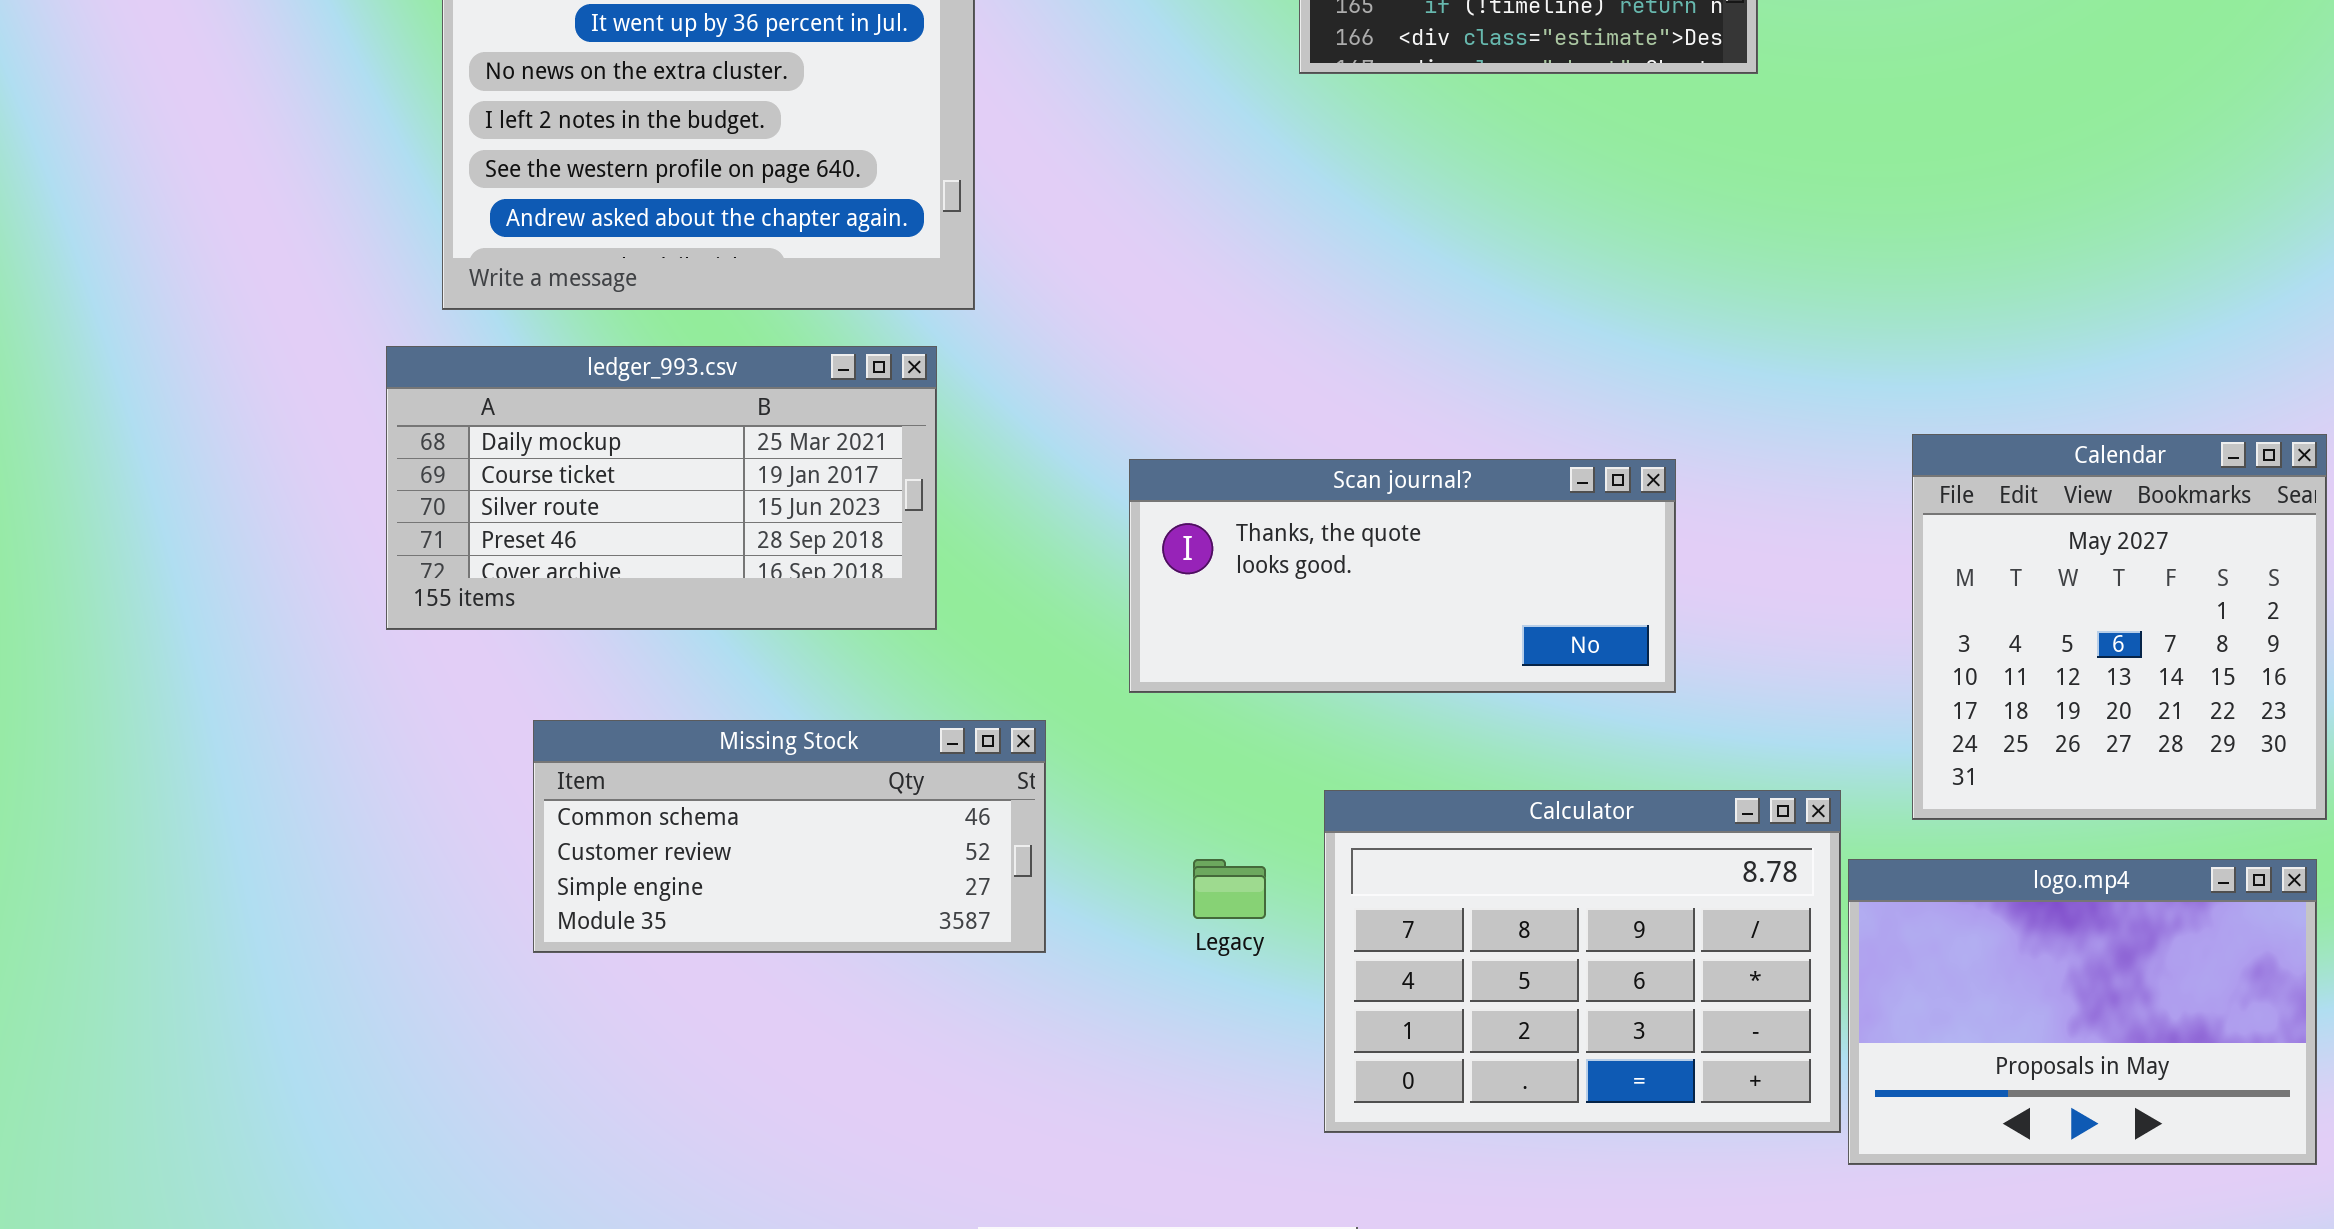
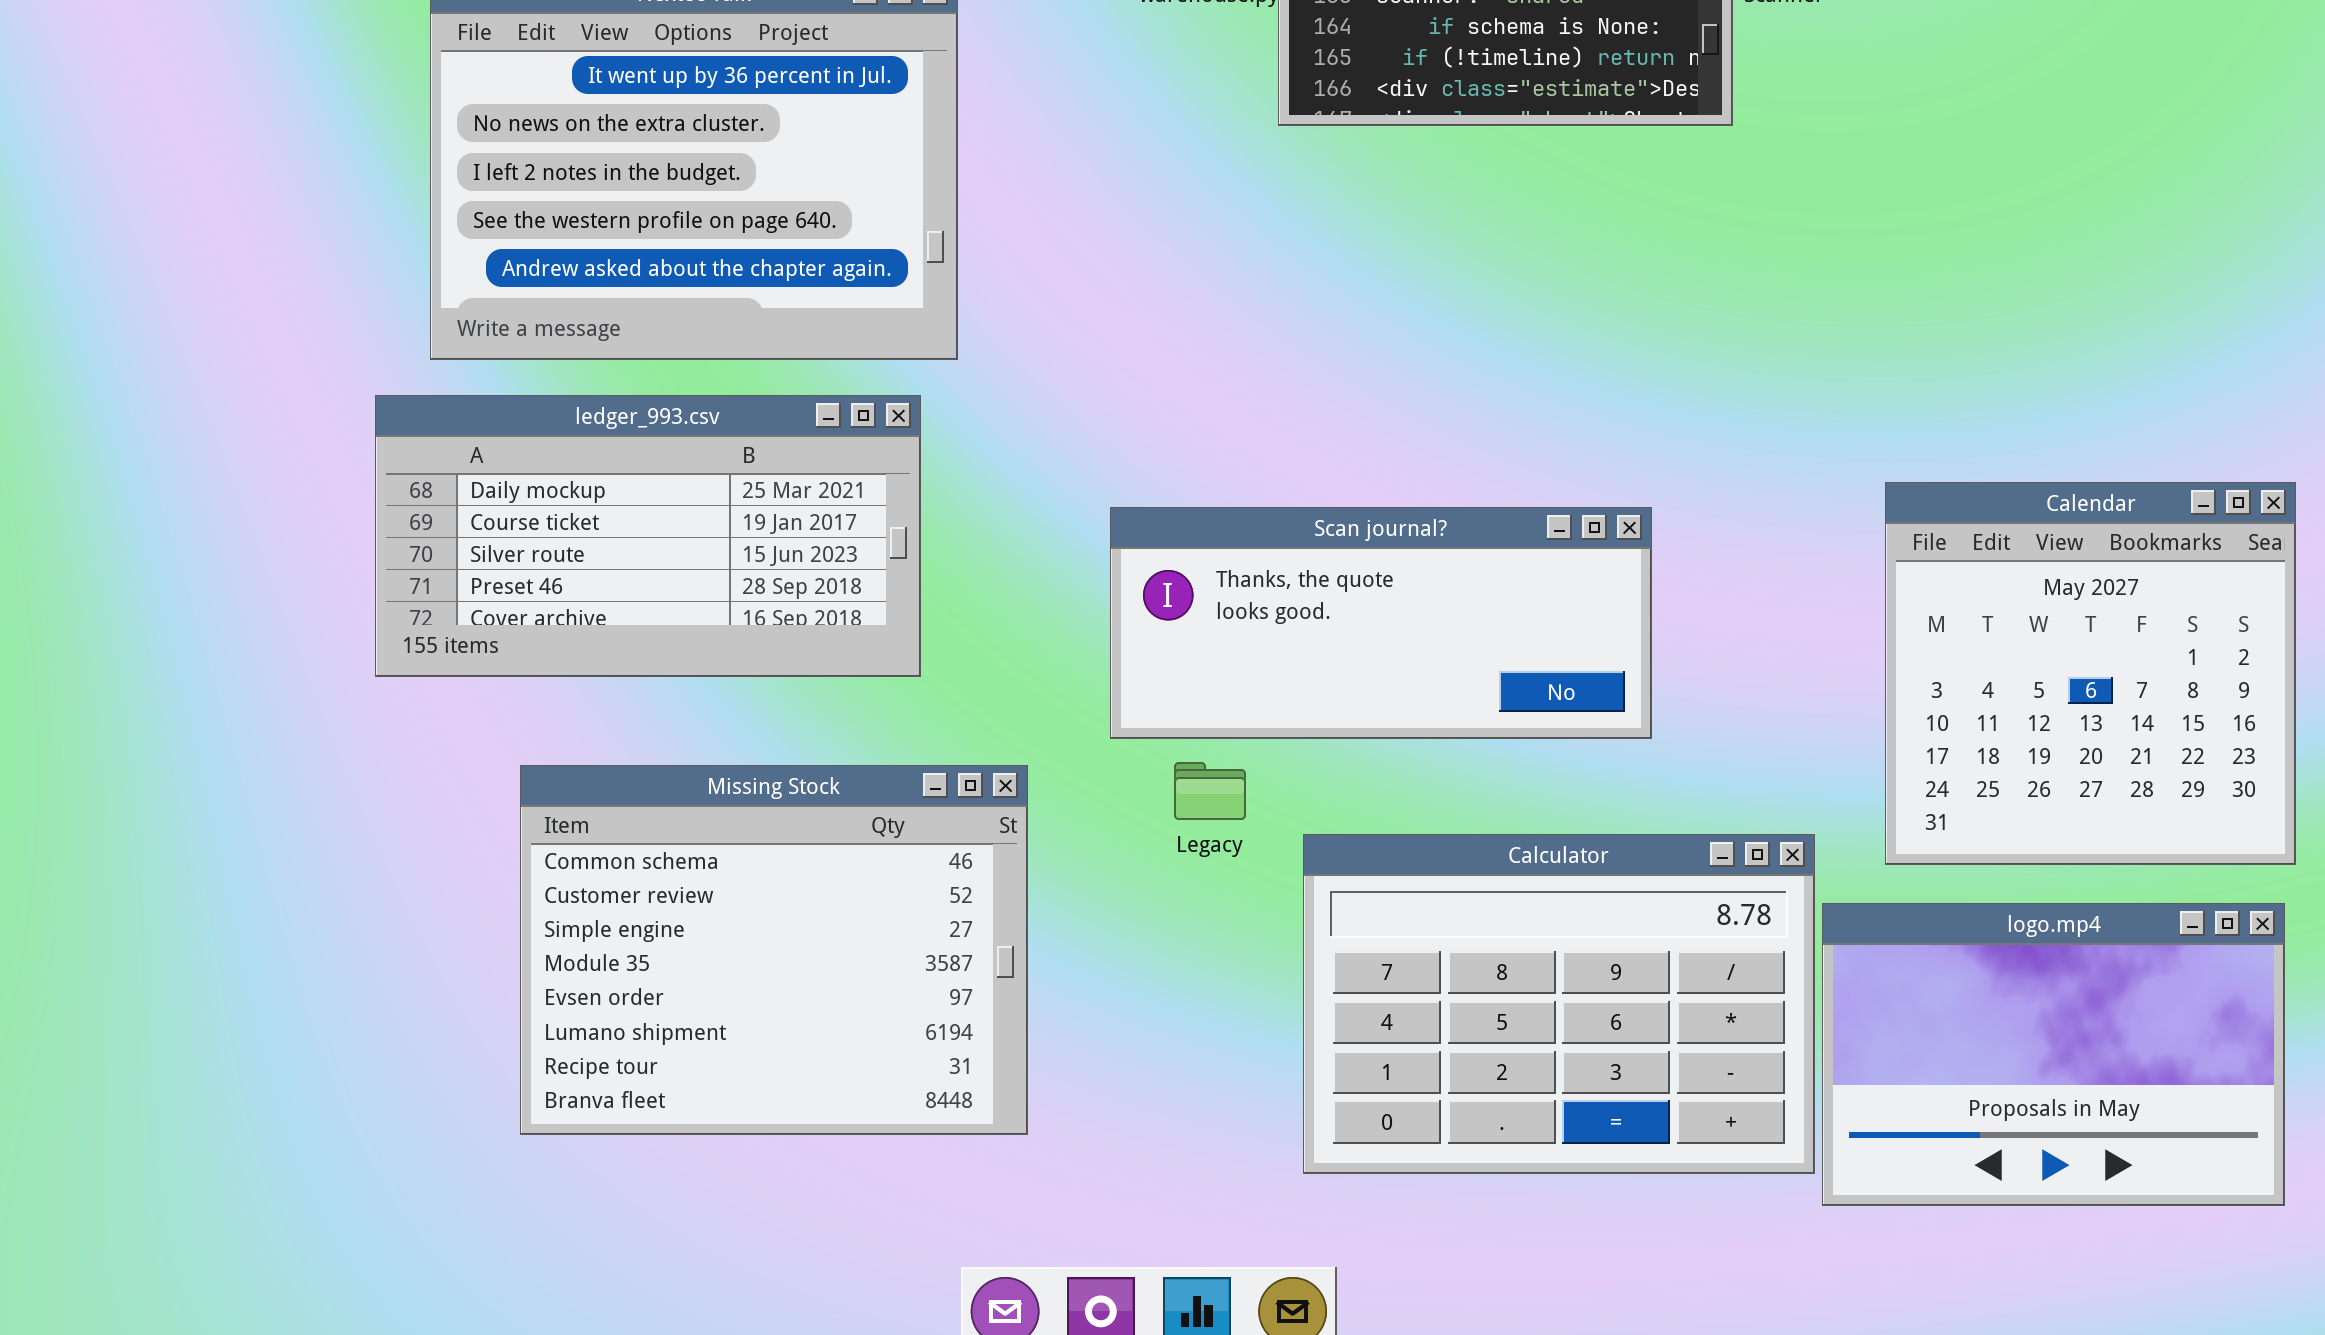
Missing Stock: [533,720,1046,953] -> [520,765,1028,1135], resized
Legacy: [1193,859,1266,919] -> [1174,762,1246,820], moved

